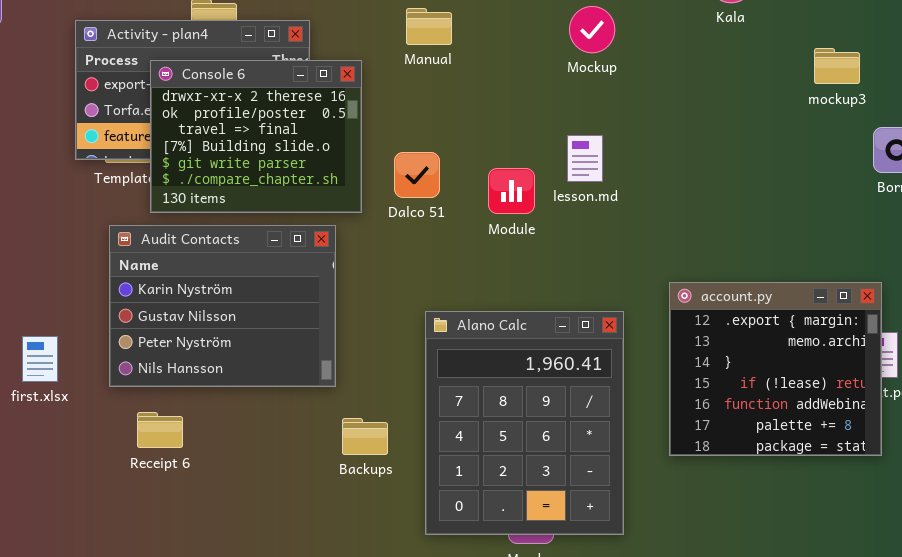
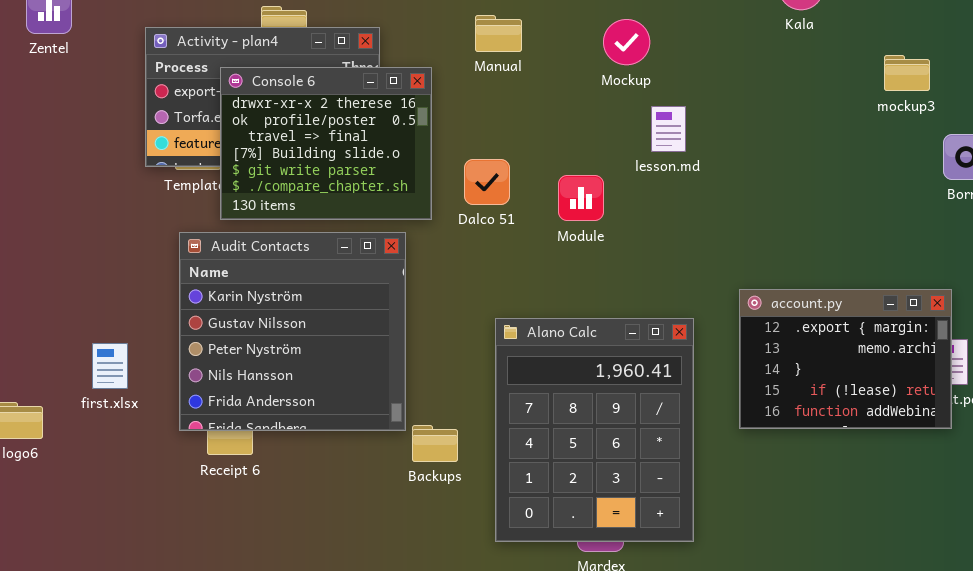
Mockup: [569,6,615,53] -> [603,19,650,65], moved
lesson.md: [567,135,603,182] -> [651,106,686,152], moved
Audit Contacts: [109,225,336,387] -> [179,232,406,431], resized
account.py: [669,282,882,456] -> [739,289,952,429], resized

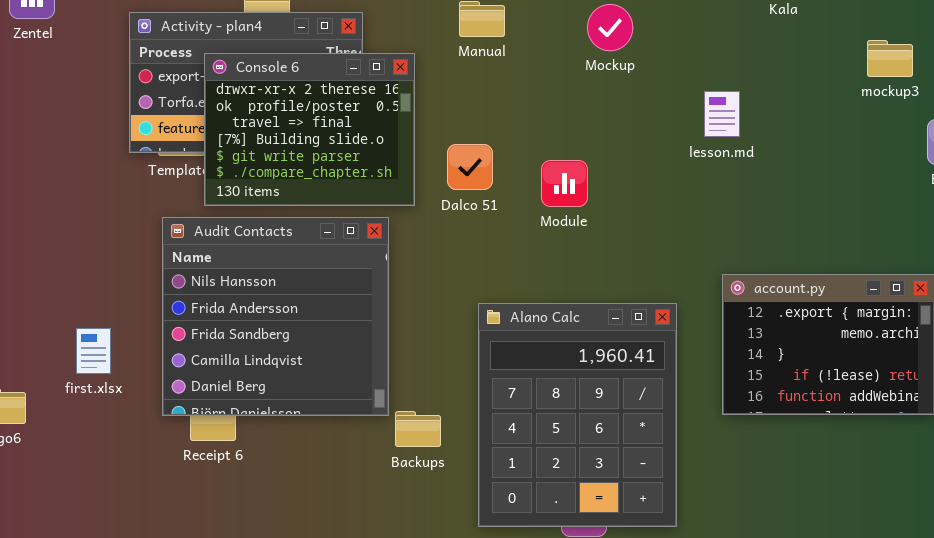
lesson.md: [651,106,686,152] -> [704,91,740,137], moved
Audit Contacts: [179,232,406,431] -> [162,217,389,416], scrolled down 3 rows

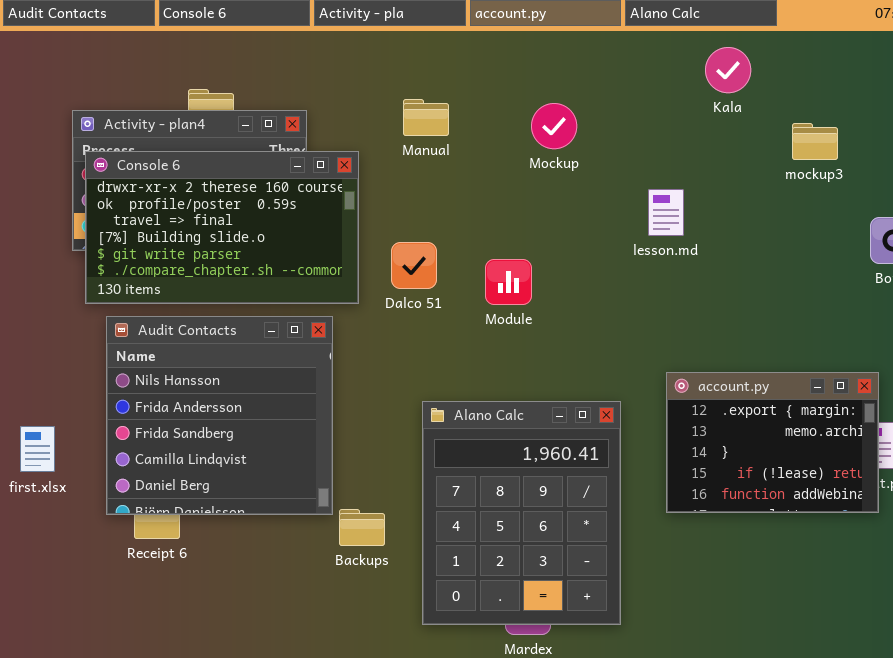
mockup3: [867,40,913,77] -> [792,123,838,160], moved
Console 6: [204,53,415,206] -> [85,151,359,304], resized

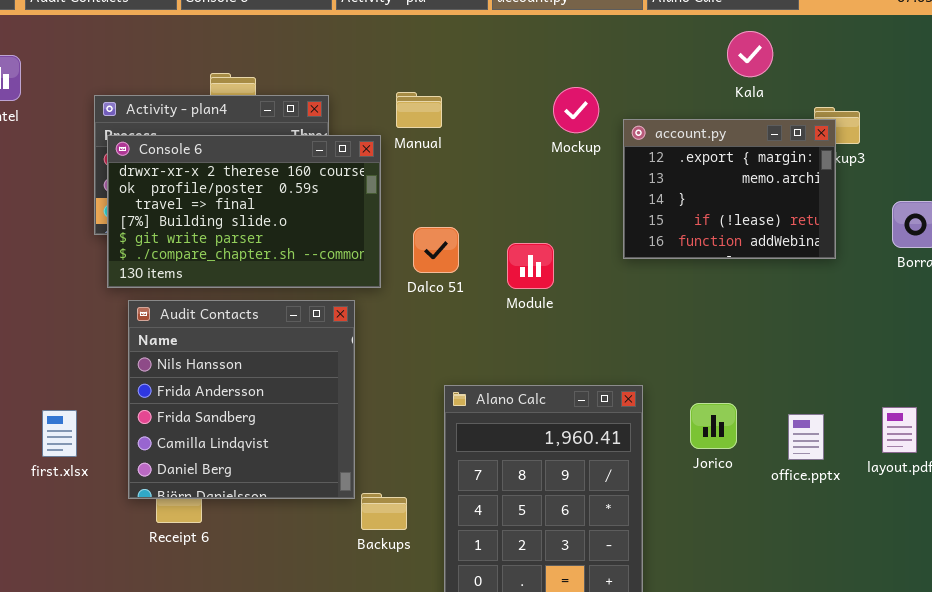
Manual: [403,99,449,136] -> [396,92,442,128], moved
account.py: [666,372,879,513] -> [623,119,836,259], moved

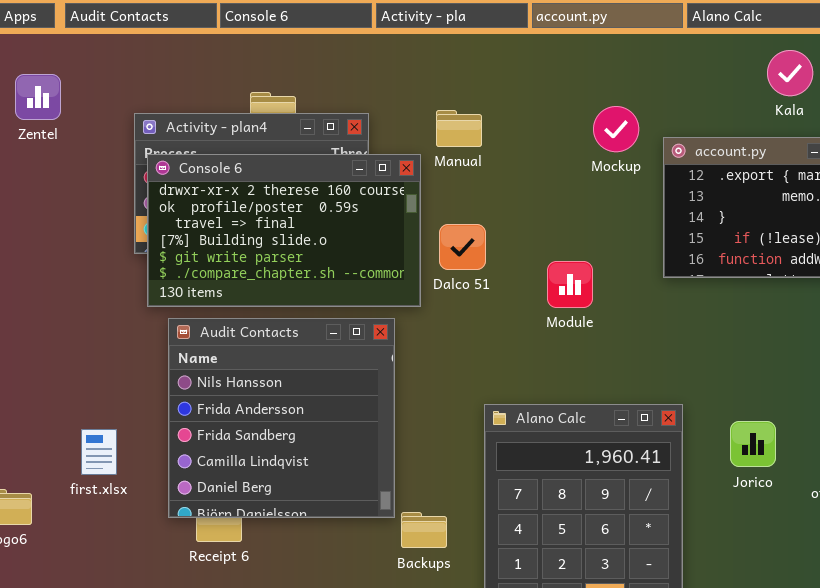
Dalco 51: [413,227,459,273] -> [439,224,486,270], moved

